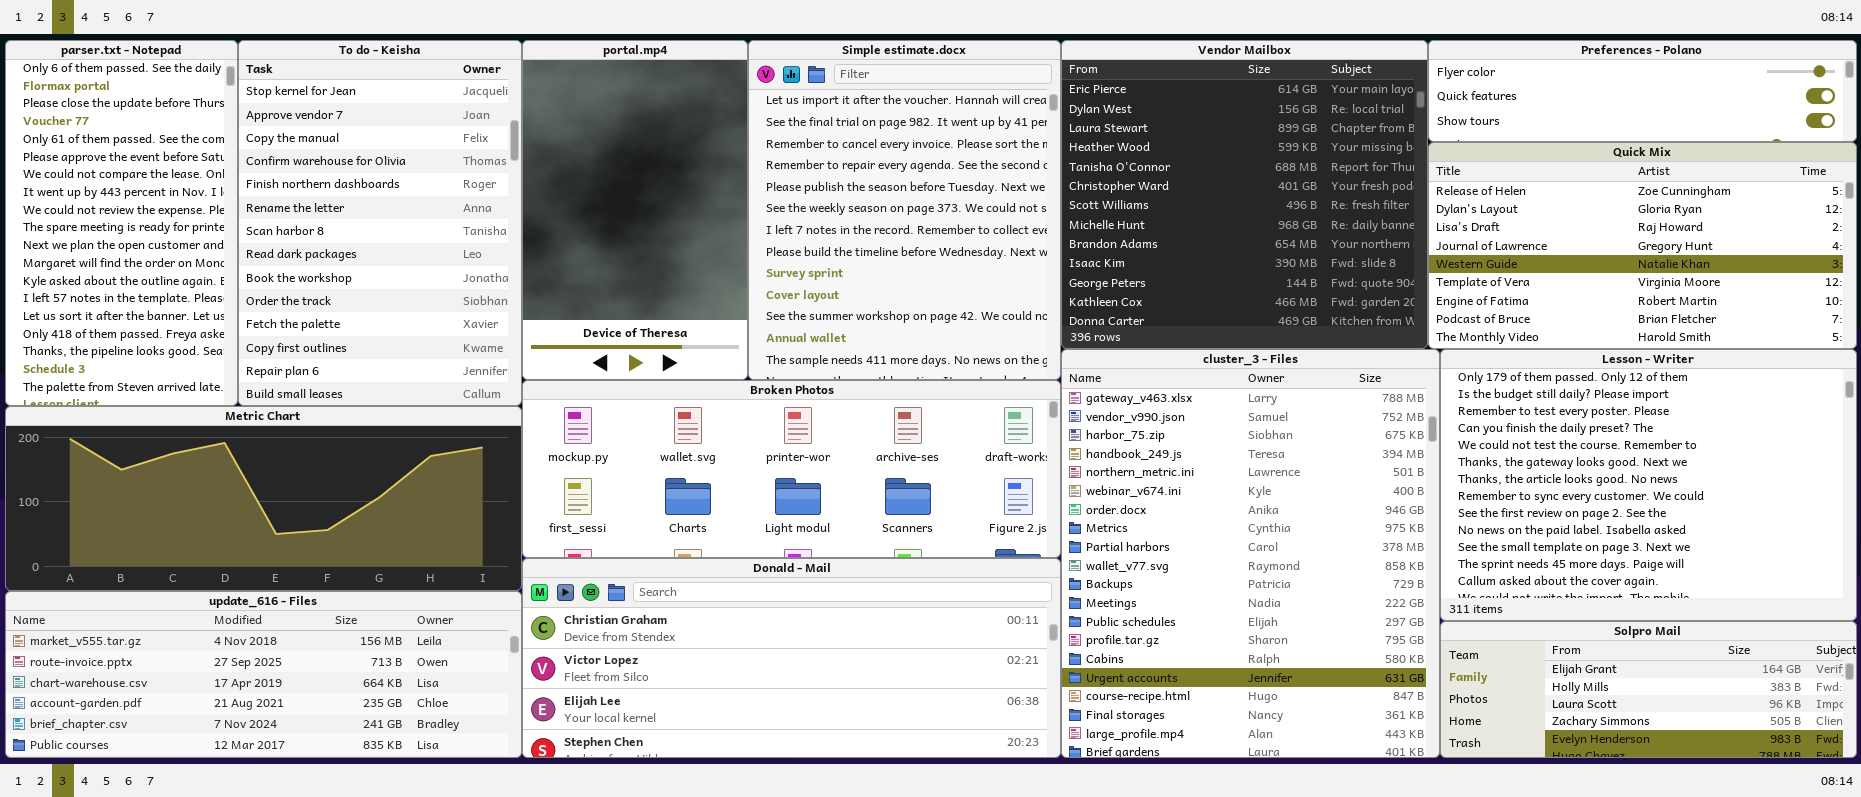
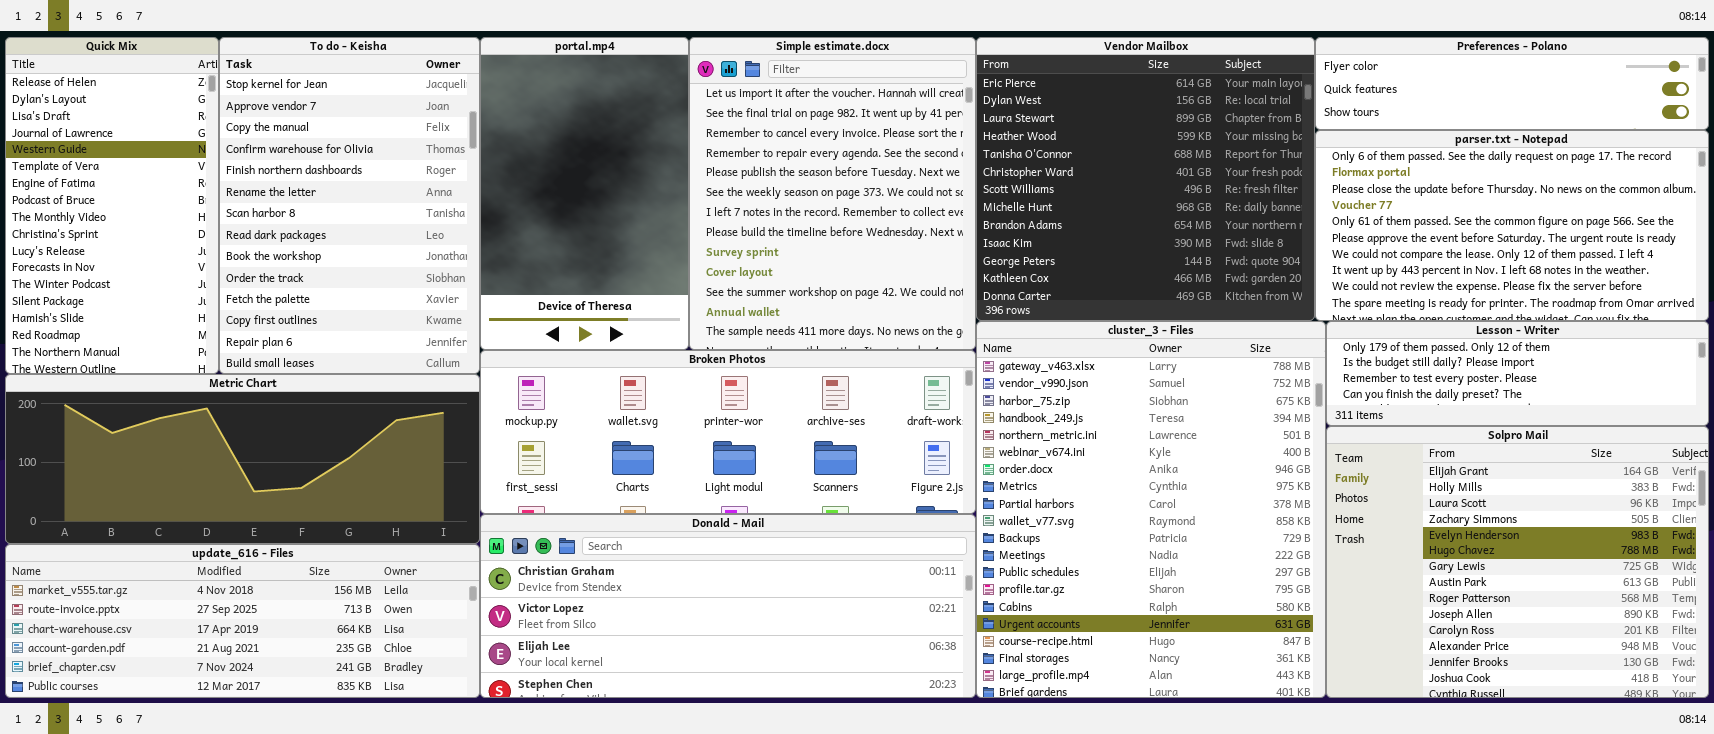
parser.txt - Notepad: [5,40,238,406] -> [1315,130,1709,321], moved, resized
Quick Mix: [1428,142,1857,349] -> [5,37,219,374], moved, resized
Lesson - Writer: [1440,349,1857,621] -> [1326,321,1709,426], resized
Solpro Mail: [1440,621,1857,758] -> [1326,426,1709,698], resized

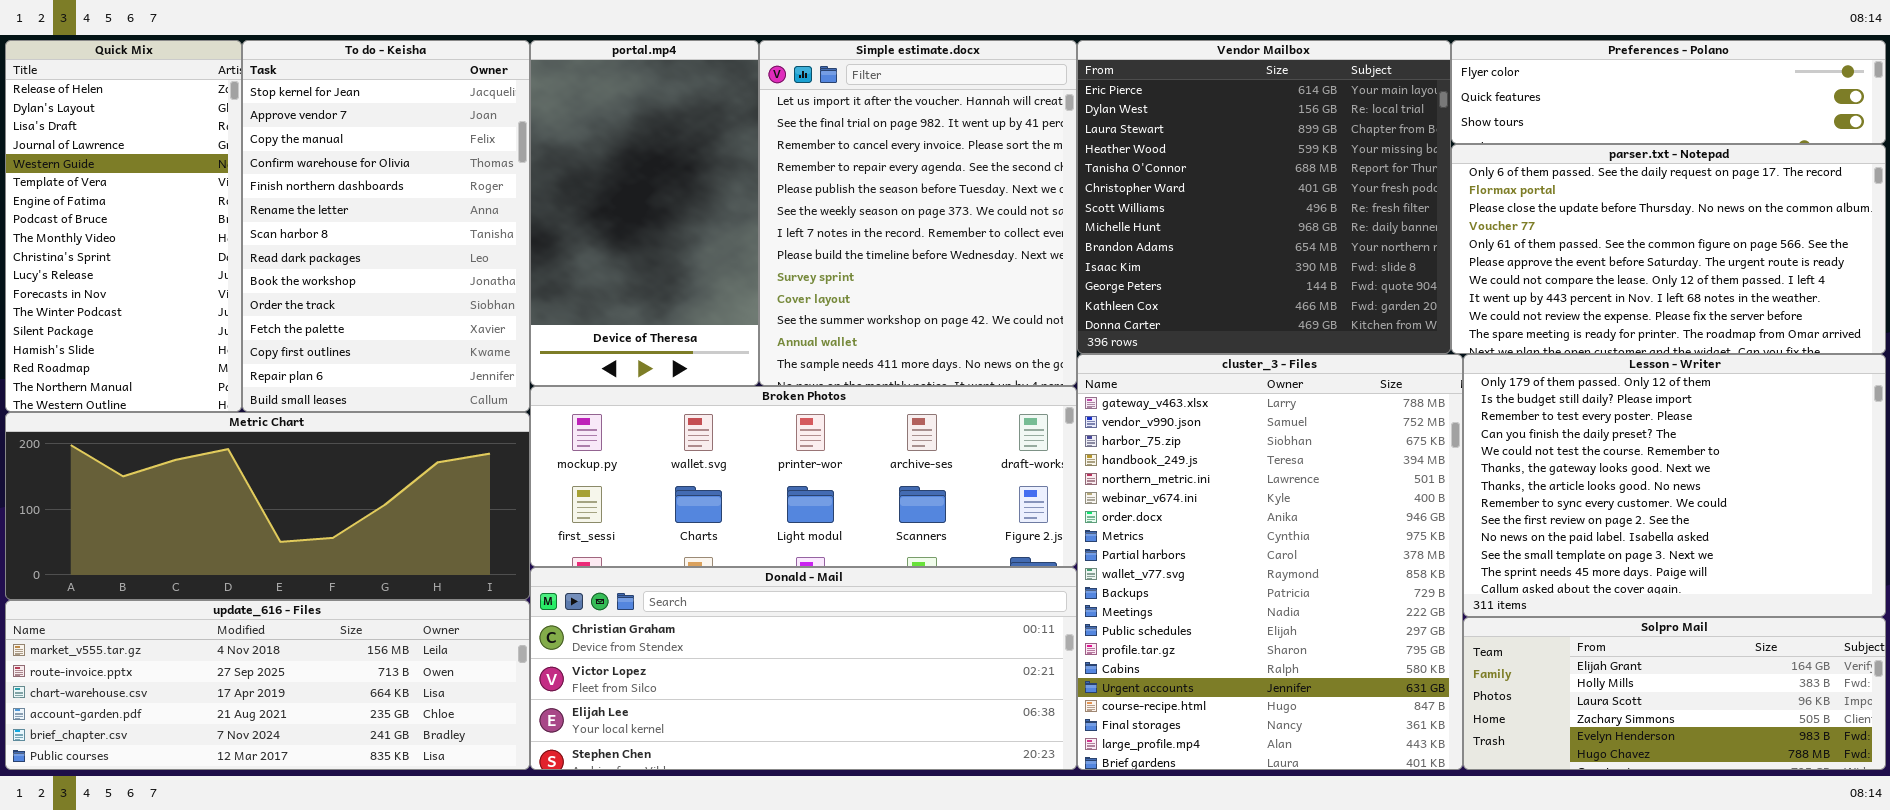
Lesson - Writer: [1326,321,1709,426] -> [1463,354,1886,617], resized
Solpro Mail: [1326,426,1709,698] -> [1463,617,1886,770], resized

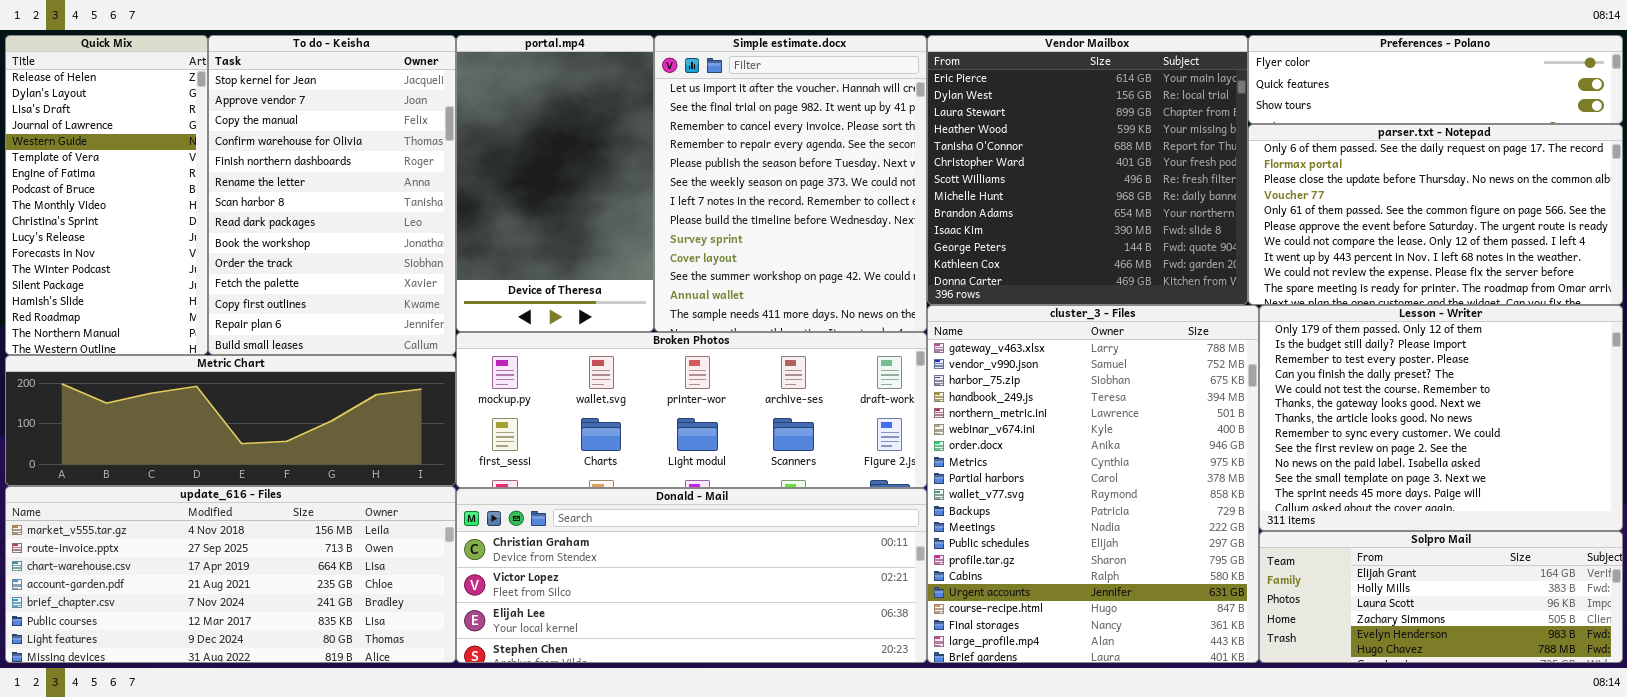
Metric Chart: [5,412,530,600] -> [5,355,456,486], resized
update_616 - Files: [5,600,530,770] -> [5,486,456,663], resized

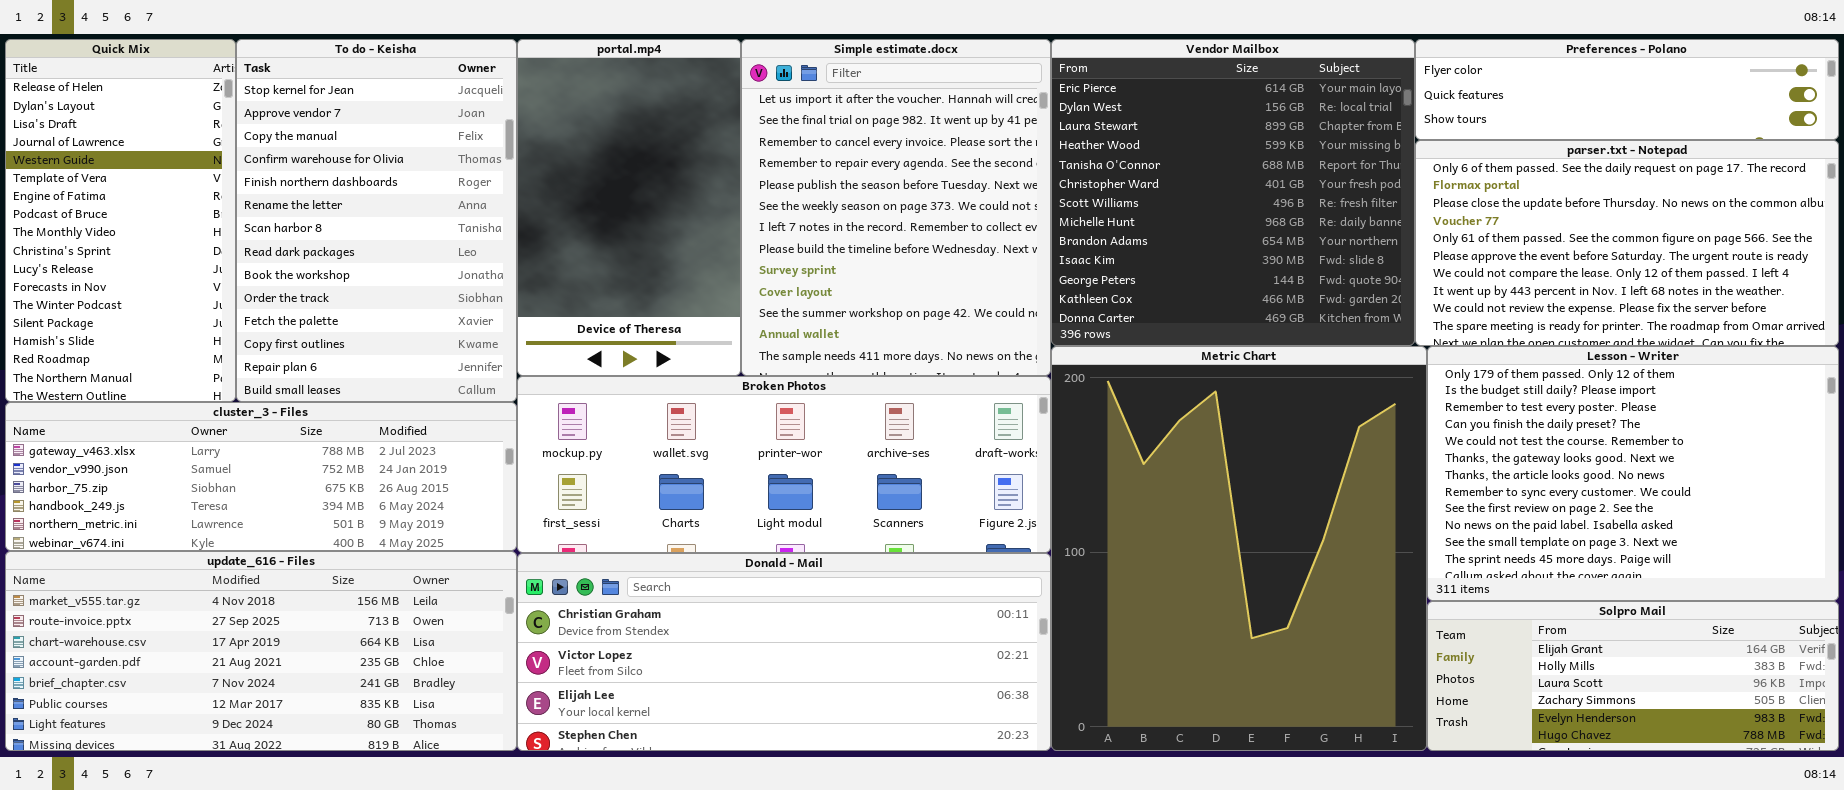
cluster_3 - Files: [927,305,1259,663] -> [5,402,517,551], moved, resized
Metric Chart: [5,355,456,486] -> [1051,346,1427,751], moved, resized

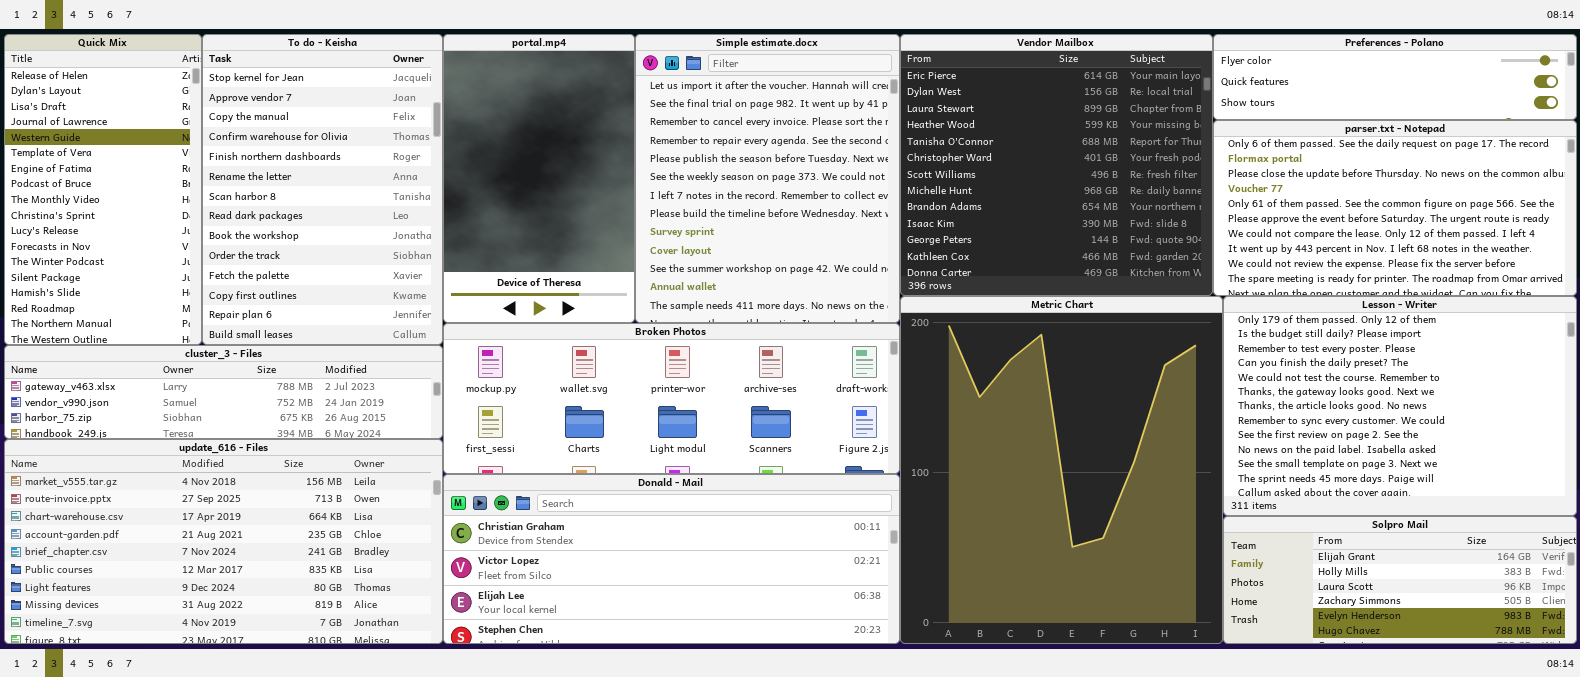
cluster_3 - Files: [5,402,517,551] -> [4,345,443,439], resized
update_616 - Files: [5,551,517,751] -> [4,439,443,644], resized

